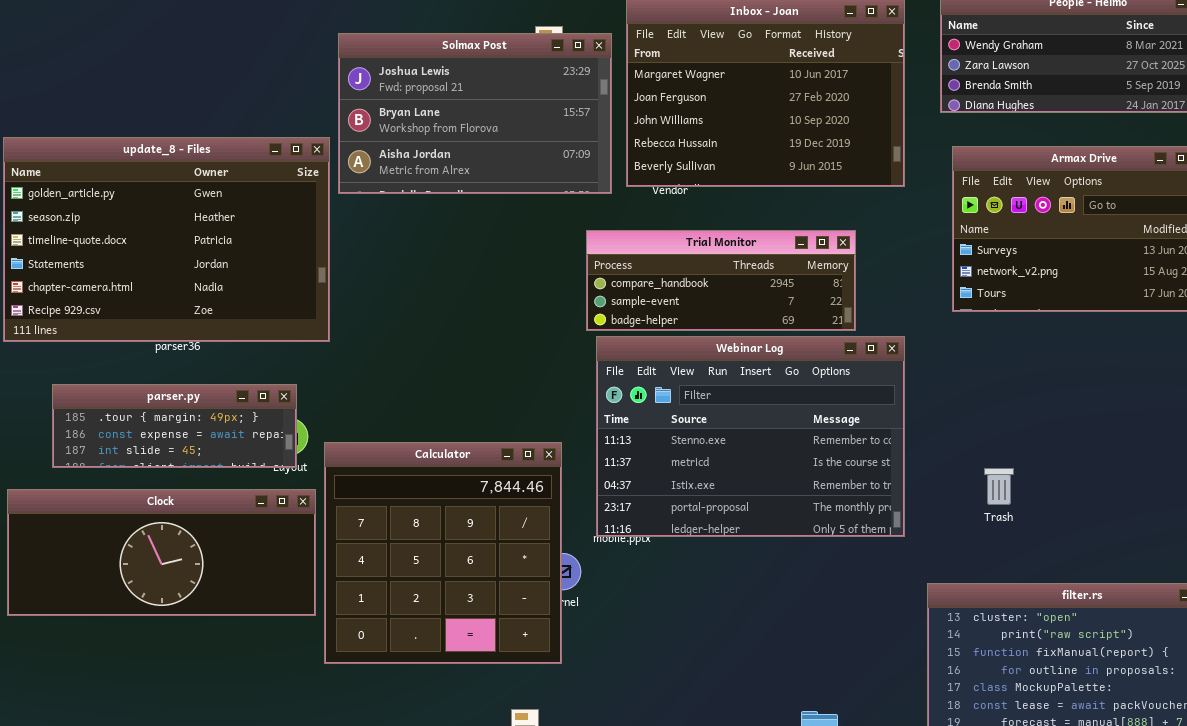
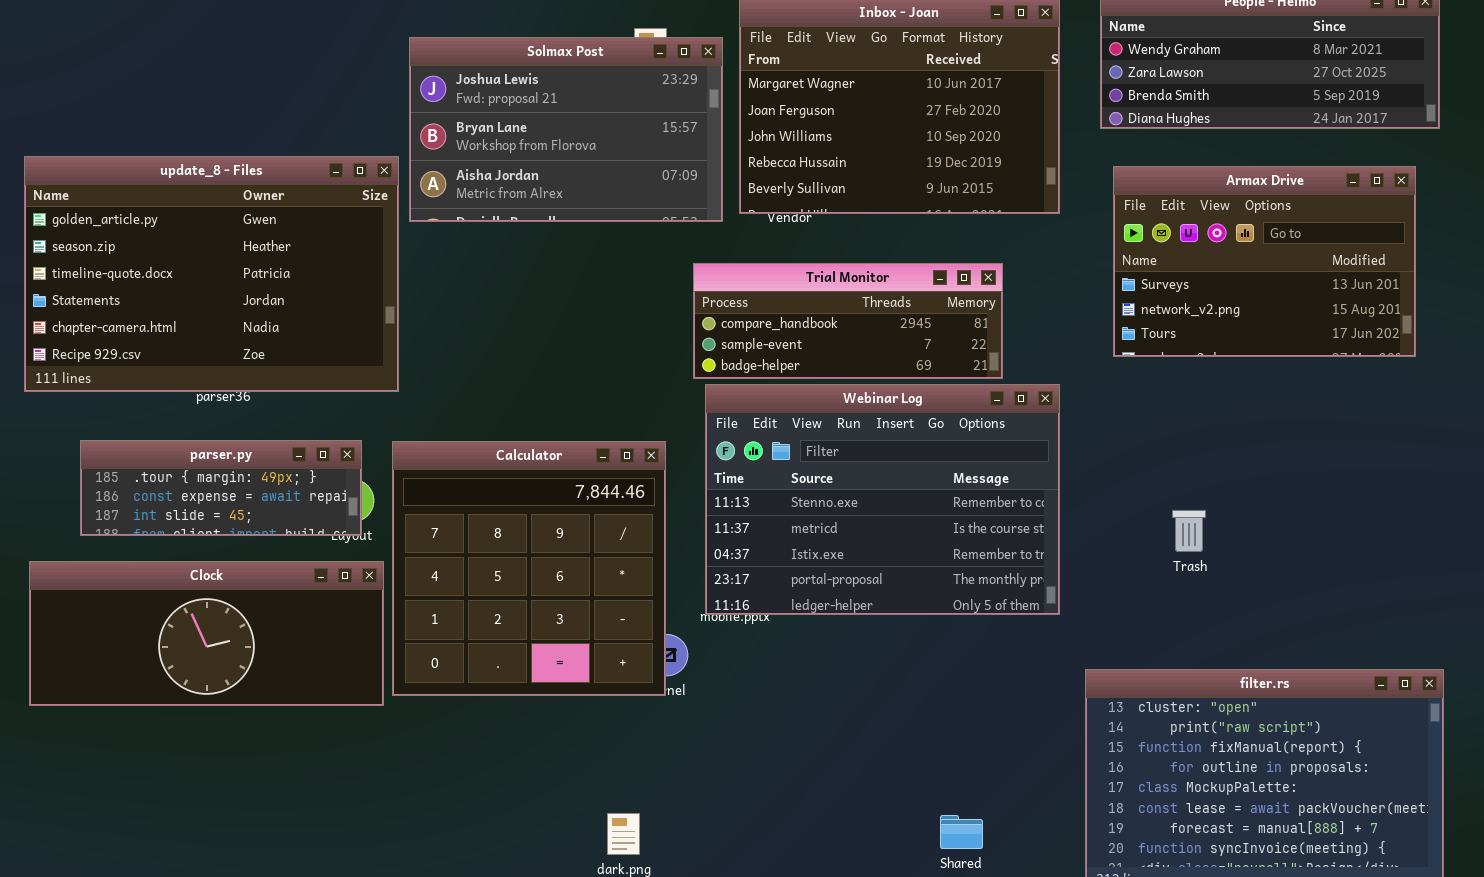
Calculator: [324,442,562,664] -> [392,441,666,696], moved
Trash: [984,468,1014,505] -> [1172,510,1206,552], moved

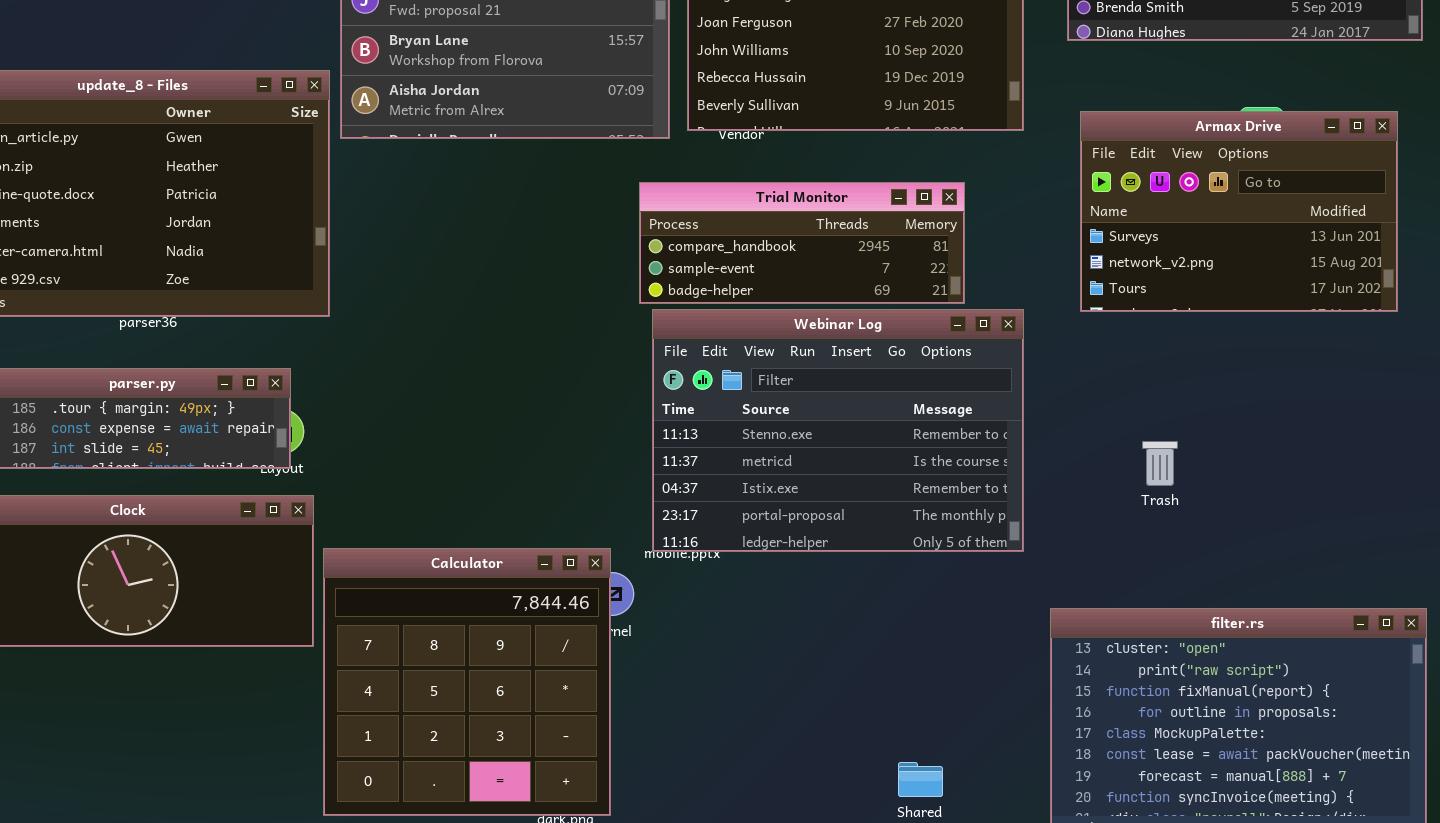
Armax Drive: [1113,166,1416,357] -> [1080,111,1398,312], moved
Calculator: [392,441,666,696] -> [323,548,611,816], moved

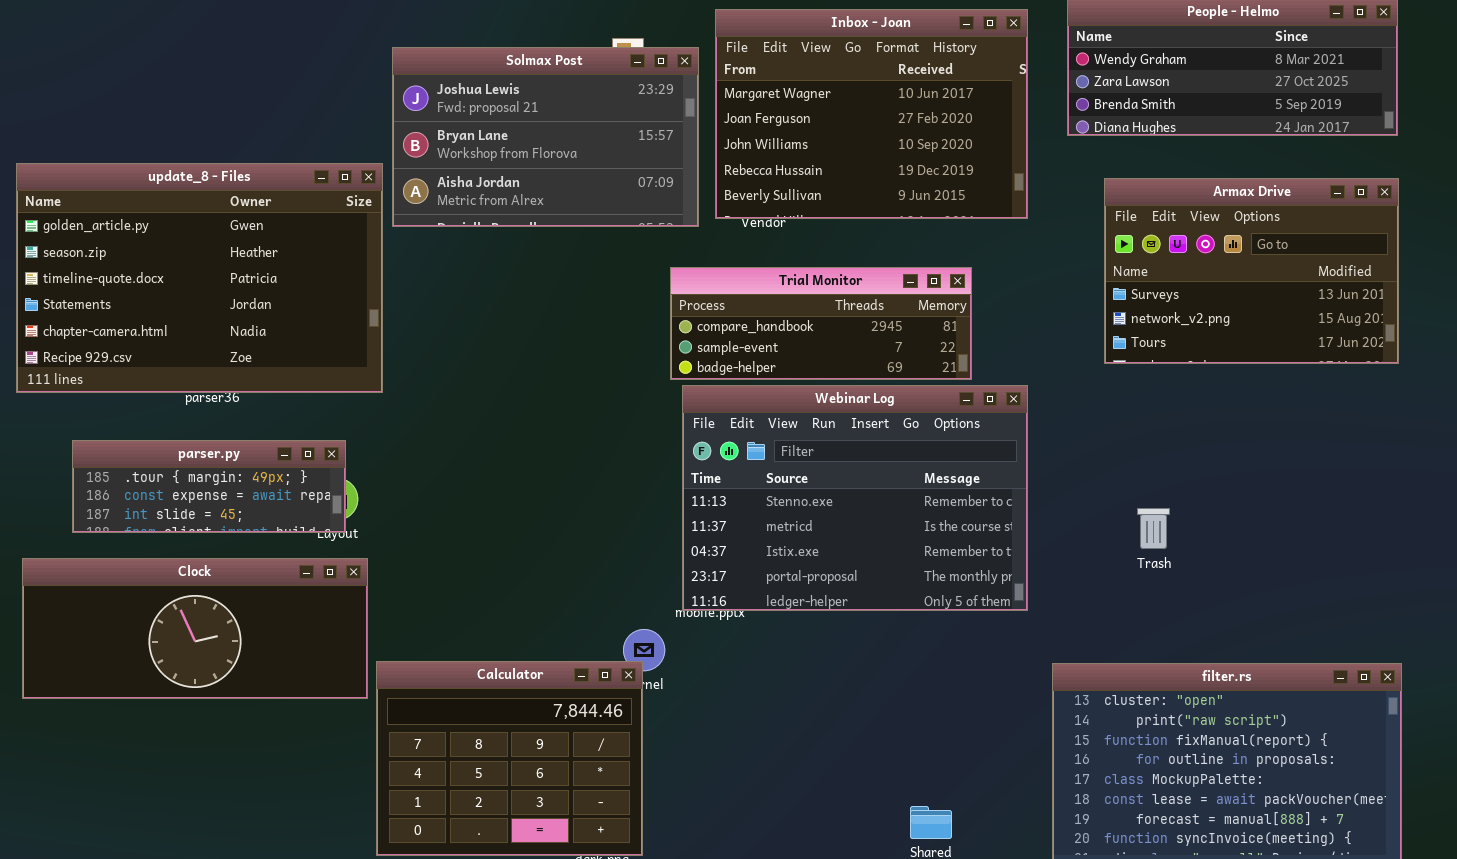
Armax Drive: [1080,111,1398,312] -> [1104,178,1399,364], moved
Calculator: [323,548,611,816] -> [376,661,643,856], resized

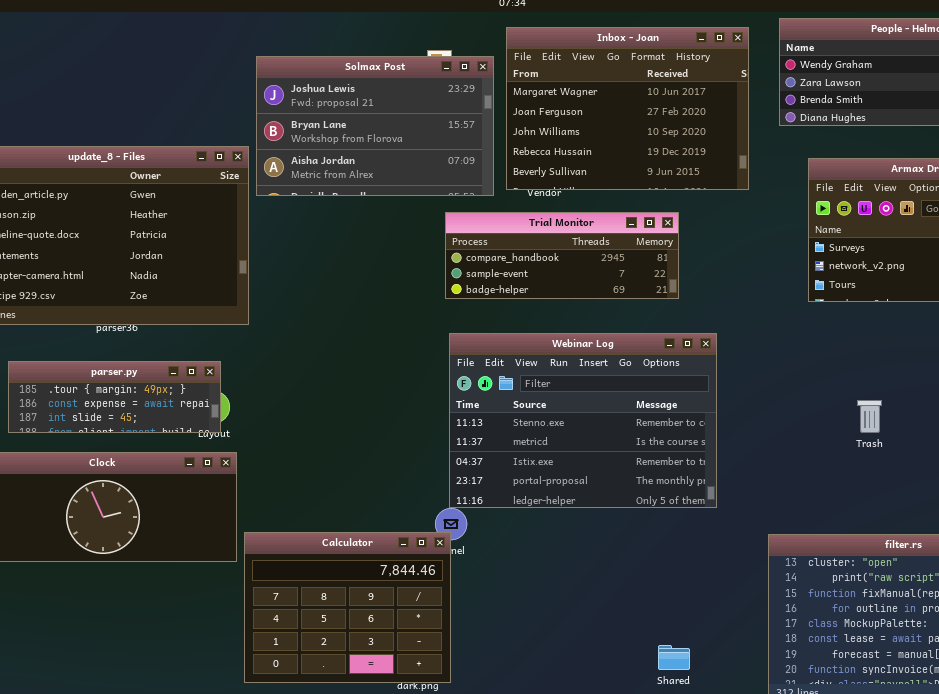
Trial Monitor: [670,267,972,380] -> [445,212,679,299], moved
Webinar Log: [682,385,1028,611] -> [449,333,717,508], moved
Trash: [1137,508,1170,549] -> [857,400,882,433], moved

